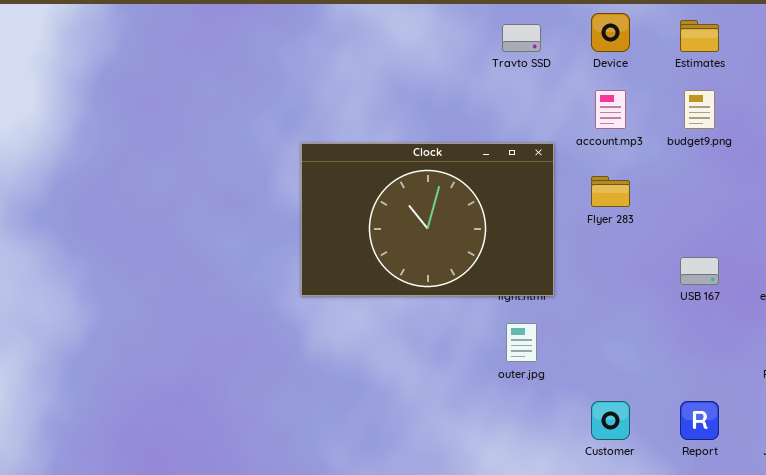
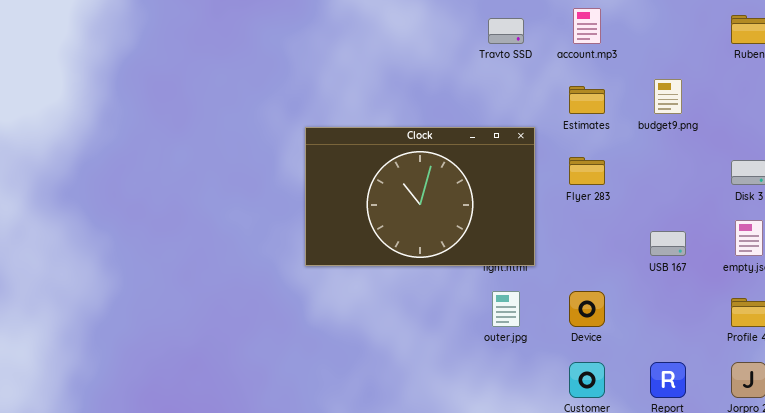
Device: [591,13,630,52] -> [569,291,605,327], moved
Estimates: [680,20,719,52] -> [569,86,605,114], moved
account.mp3: [595,90,626,129] -> [573,8,601,44], moved

